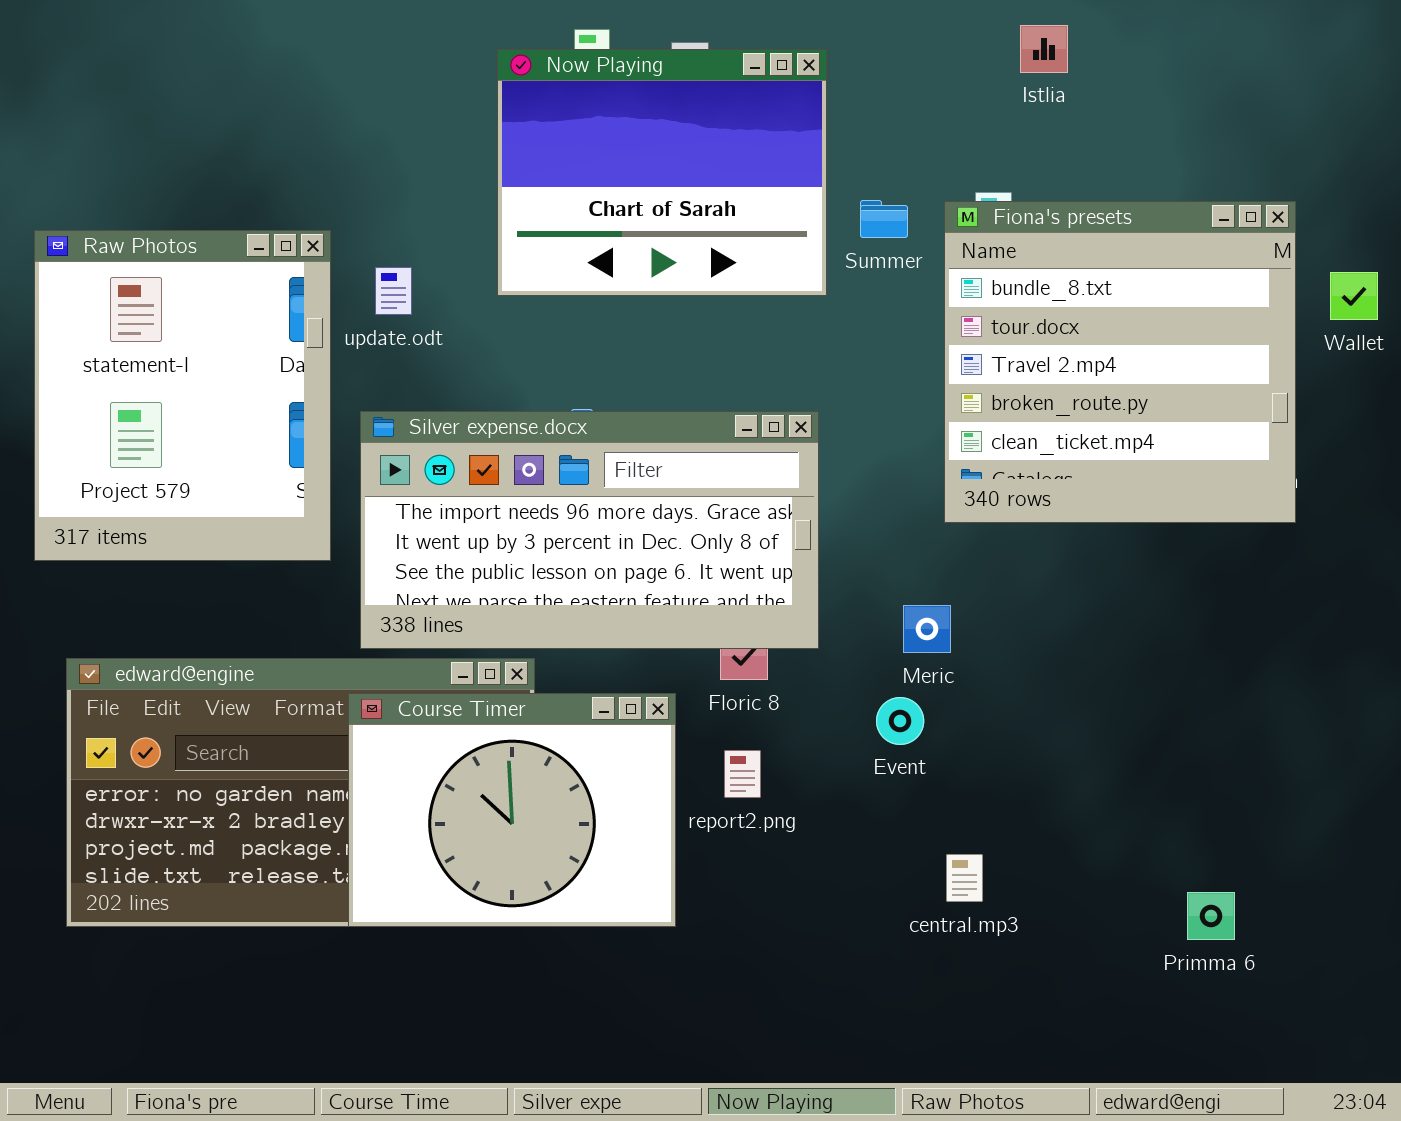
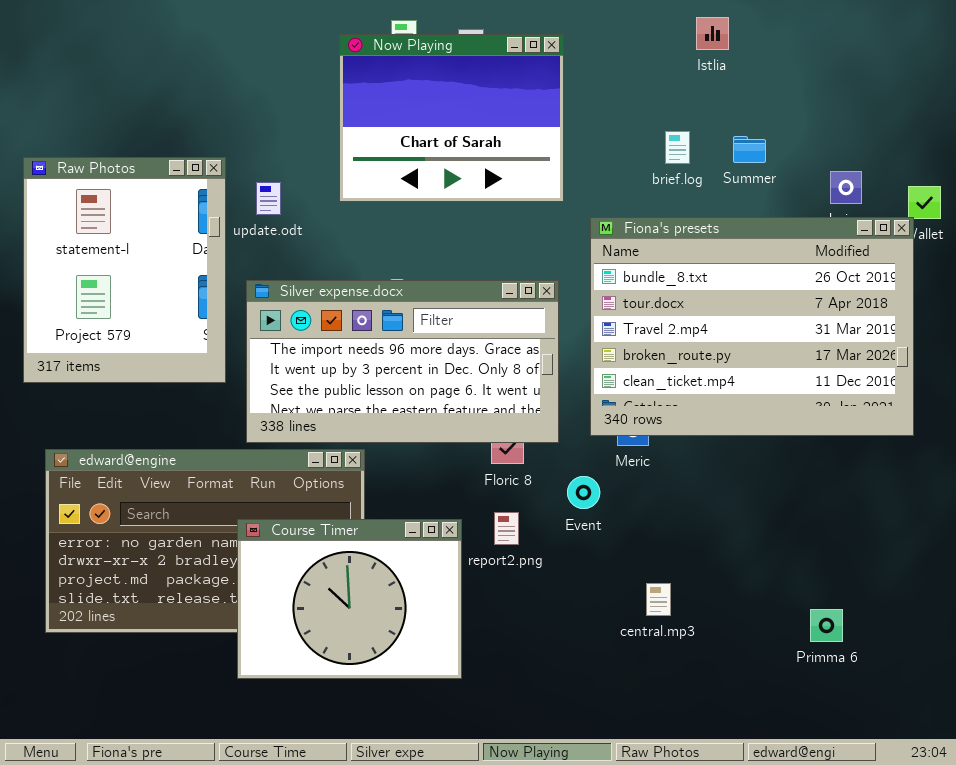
Summer: [860,200,908,238] -> [733,136,766,163], moved
Fiona's presets: [944,201,1296,523] -> [590,217,914,436], moved, resized
Course Timer: [348,693,676,927] -> [237,519,462,679], moved
Event: [876,697,924,745] -> [567,476,600,509], moved

